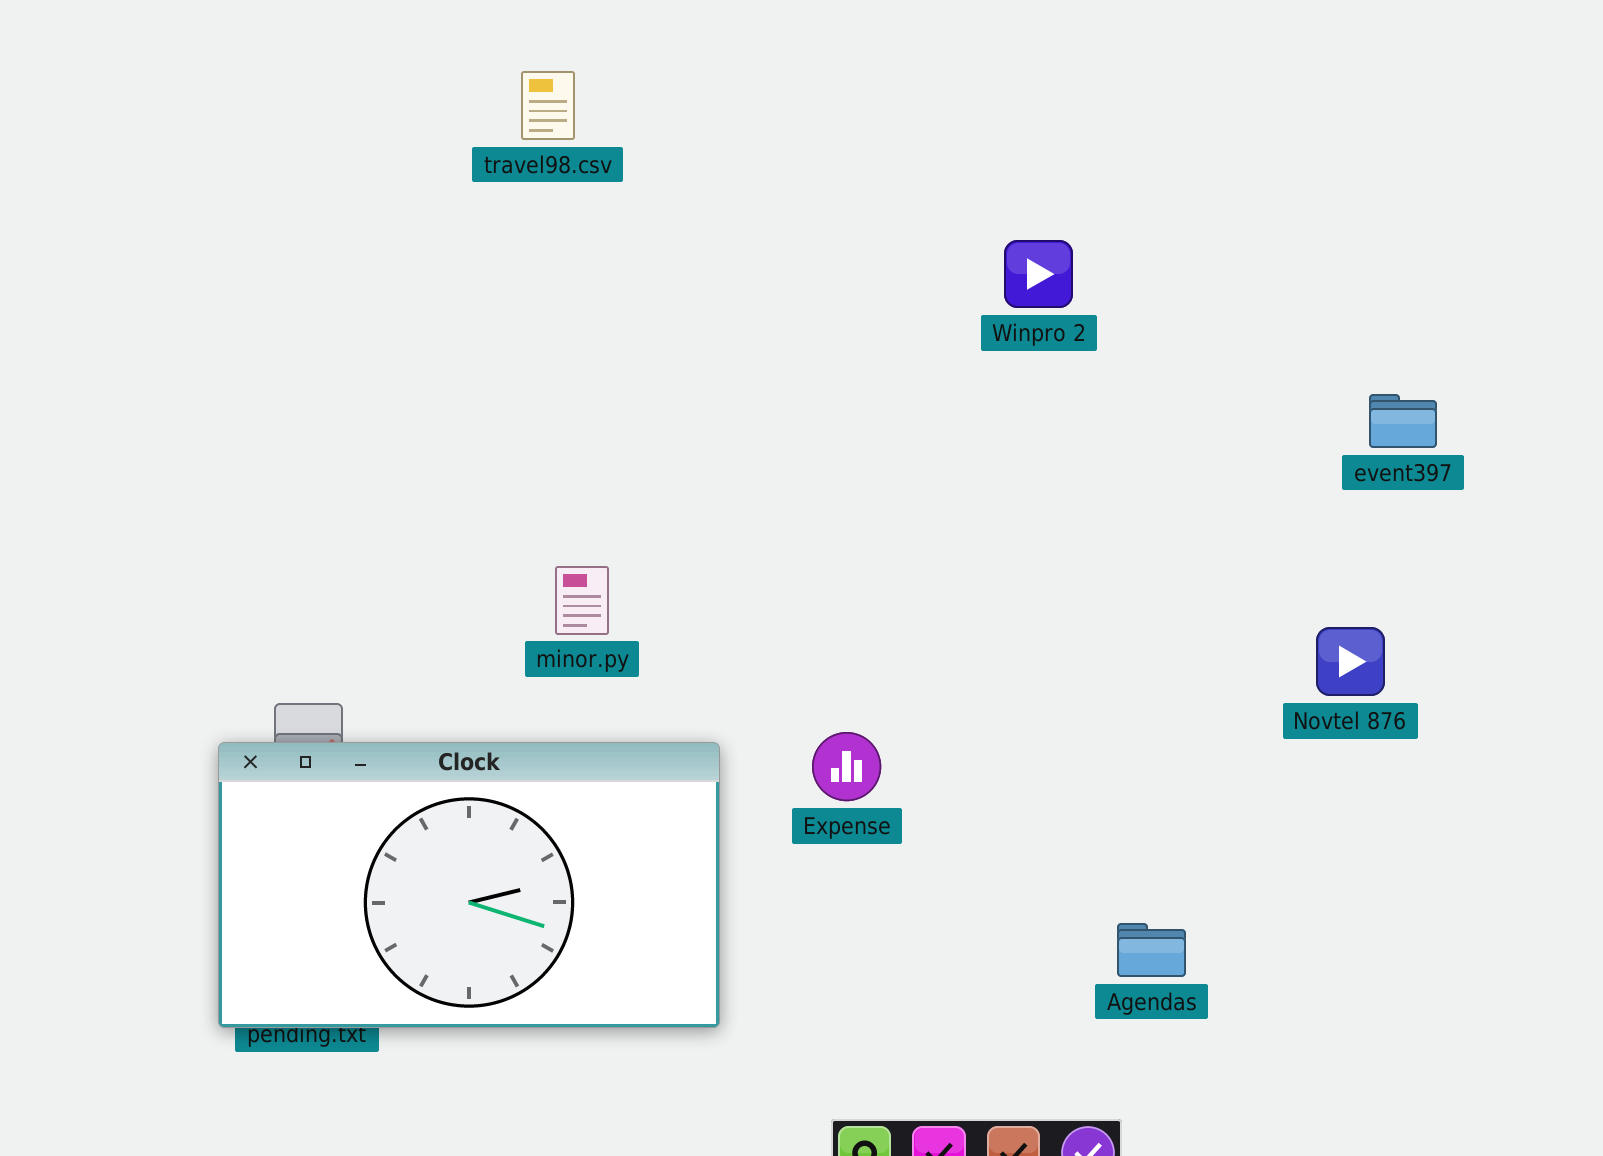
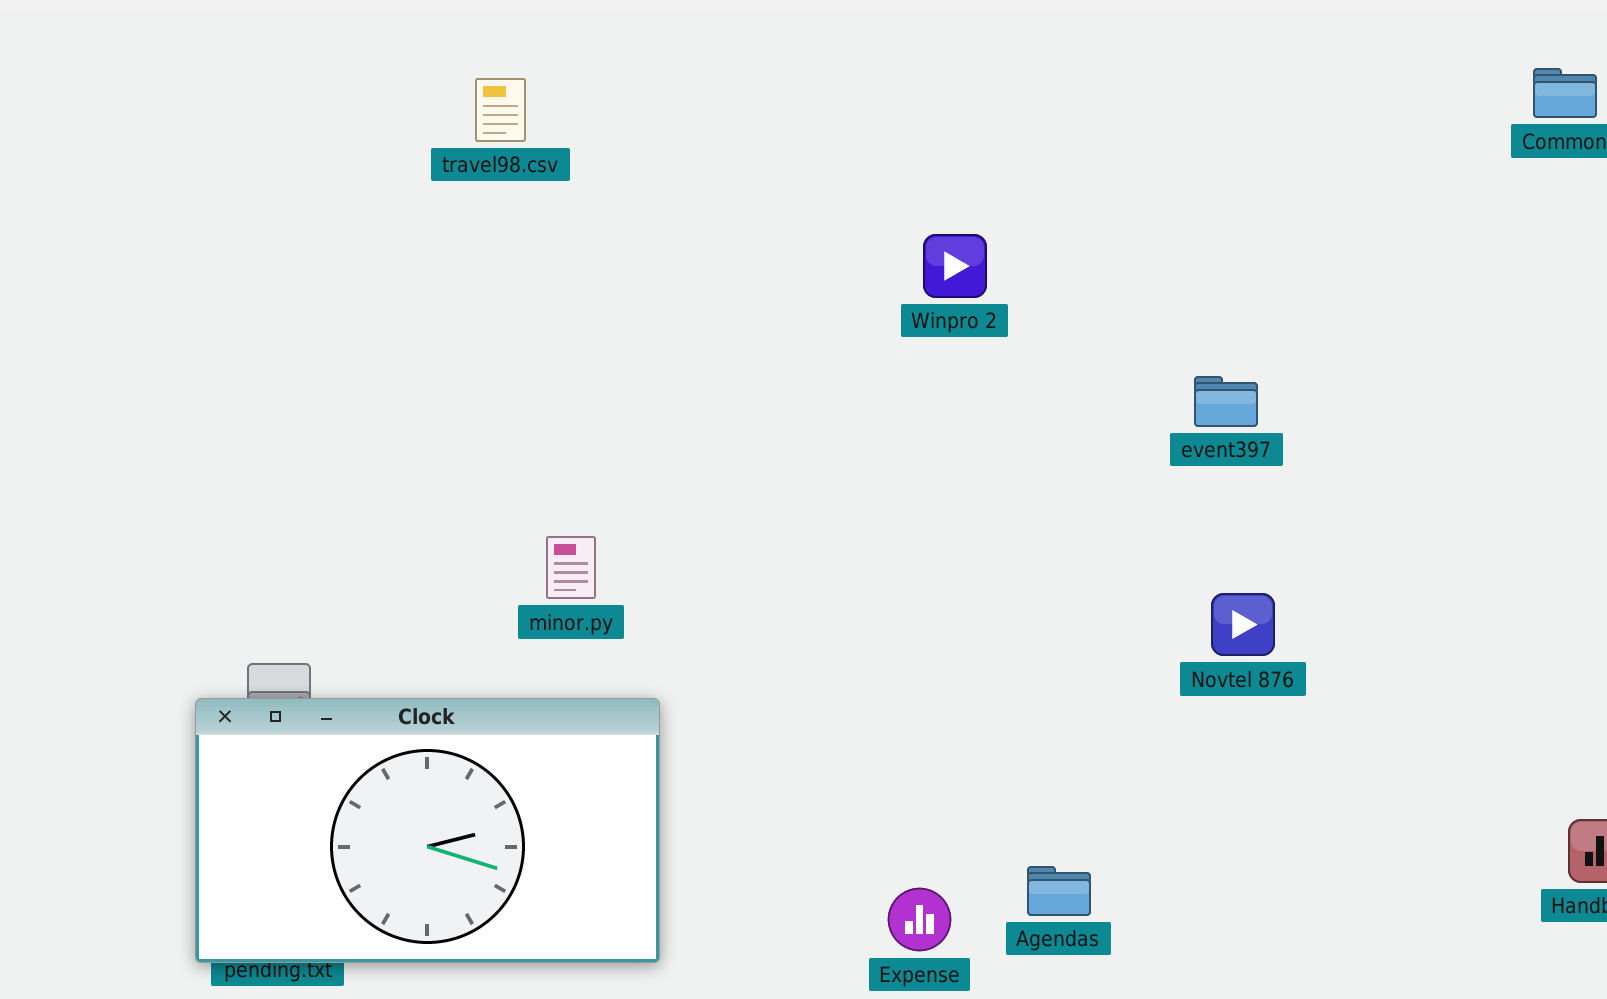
event397: [1369,394,1437,448] -> [1194,376,1258,427], moved
minor.py: [555,566,609,635] -> [546,536,596,599], moved
Expense: [812,732,881,801] -> [888,888,951,951], moved

